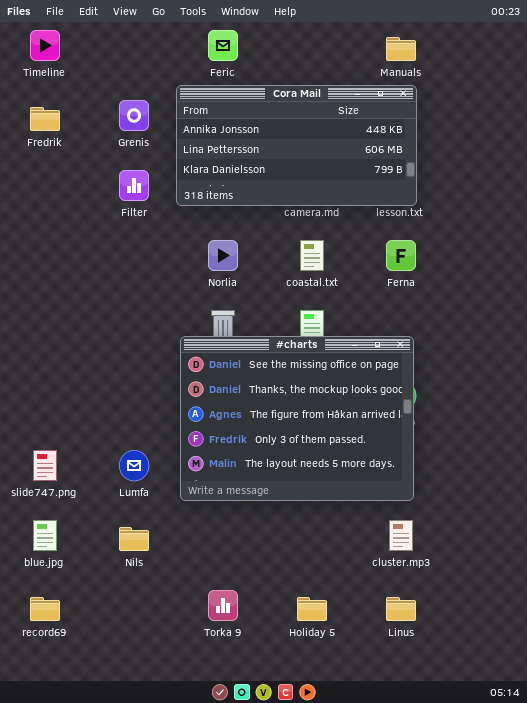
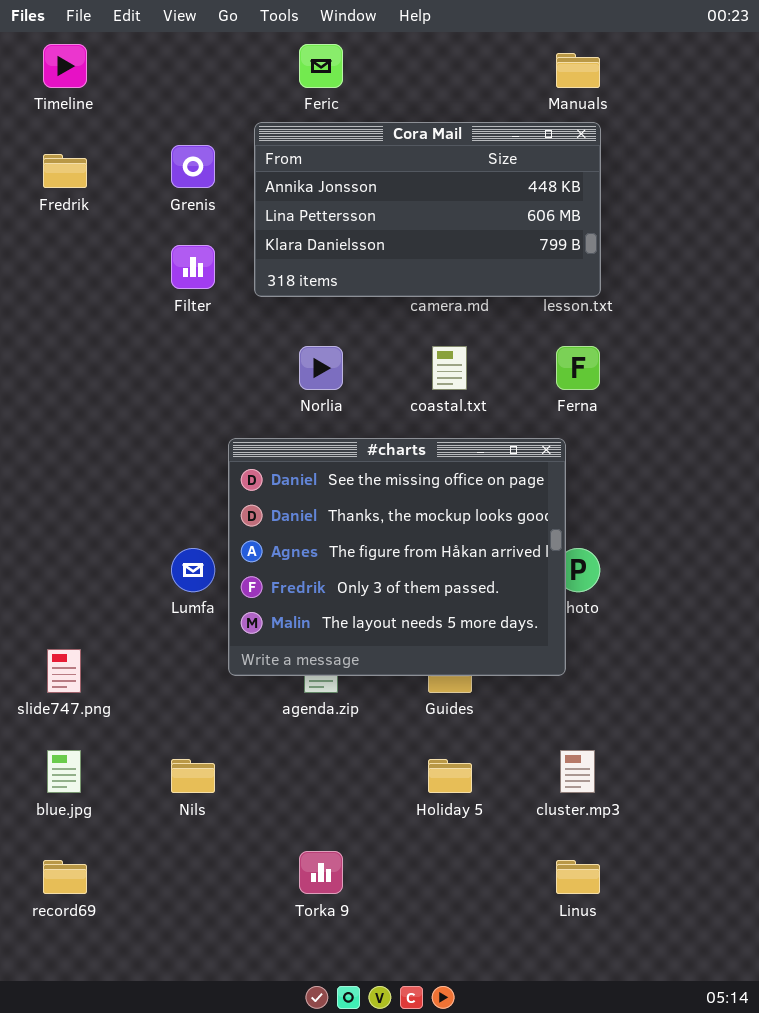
#charts: [180,336,414,501] -> [228,438,566,676], moved
Lumfa: [119,450,149,481] -> [171,548,215,592], moved
Holiday 5: [297,597,327,621] -> [428,759,472,793], moved

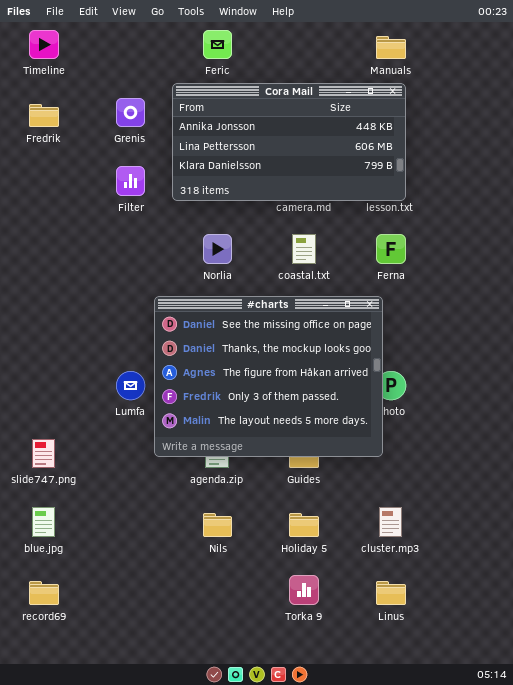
Nils: [171,759,215,793] -> [203,513,232,537], moved
Torka 9: [299,851,343,894] -> [289,575,319,605], moved

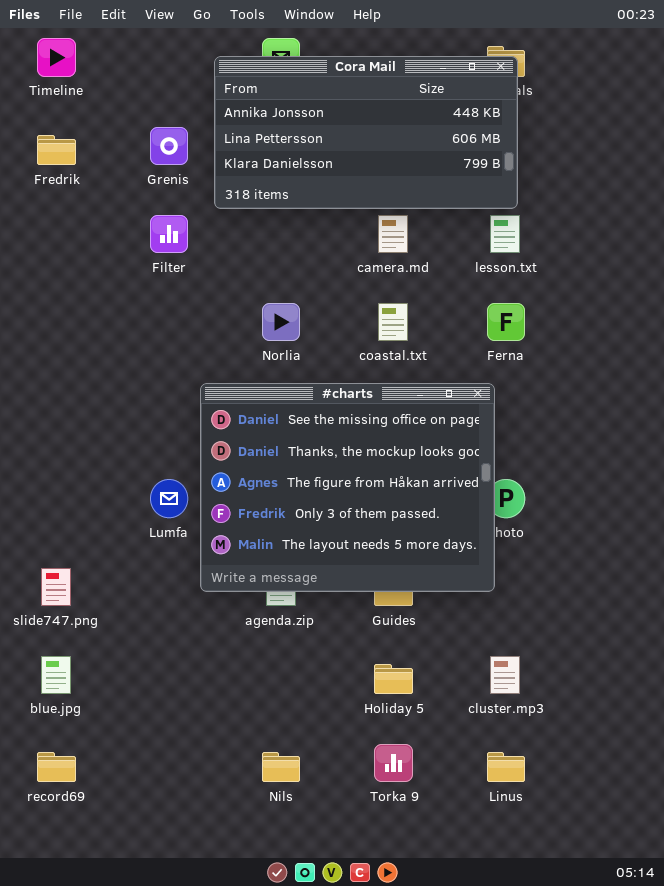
Cora Mail: [172,83,406,201] -> [214,56,518,209], moved
Nils: [203,513,232,537] -> [262,752,300,782], moved

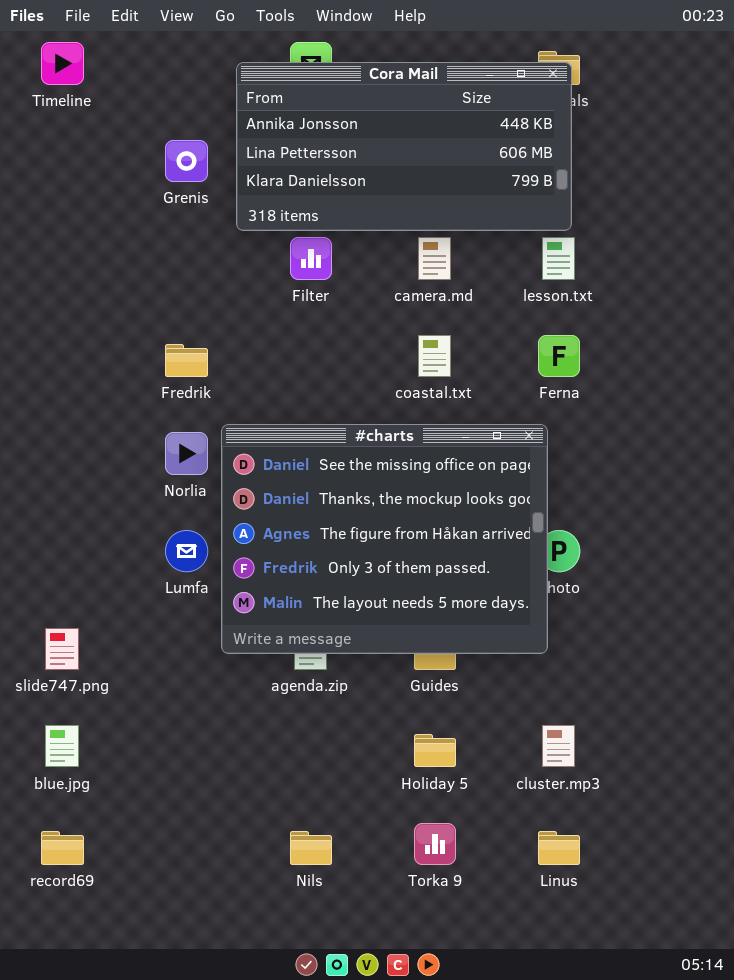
Fredrik: [37,135,76,165] -> [165,344,208,377], moved
Filter: [150,215,188,253] -> [290,237,332,280], moved
Norlia: [262,303,300,341] -> [165,432,208,475], moved

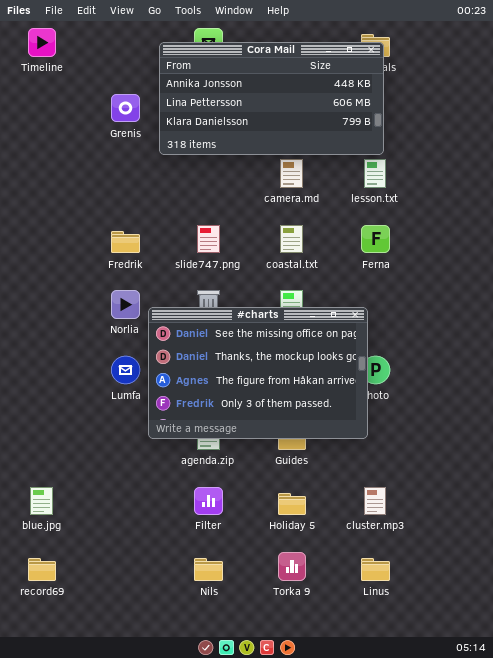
Filter: [290,237,332,280] -> [194,487,223,515], moved
#charts: [221,424,548,654] -> [148,307,368,439], resized
slide747.png: [45,628,79,670] -> [197,225,220,253], moved

